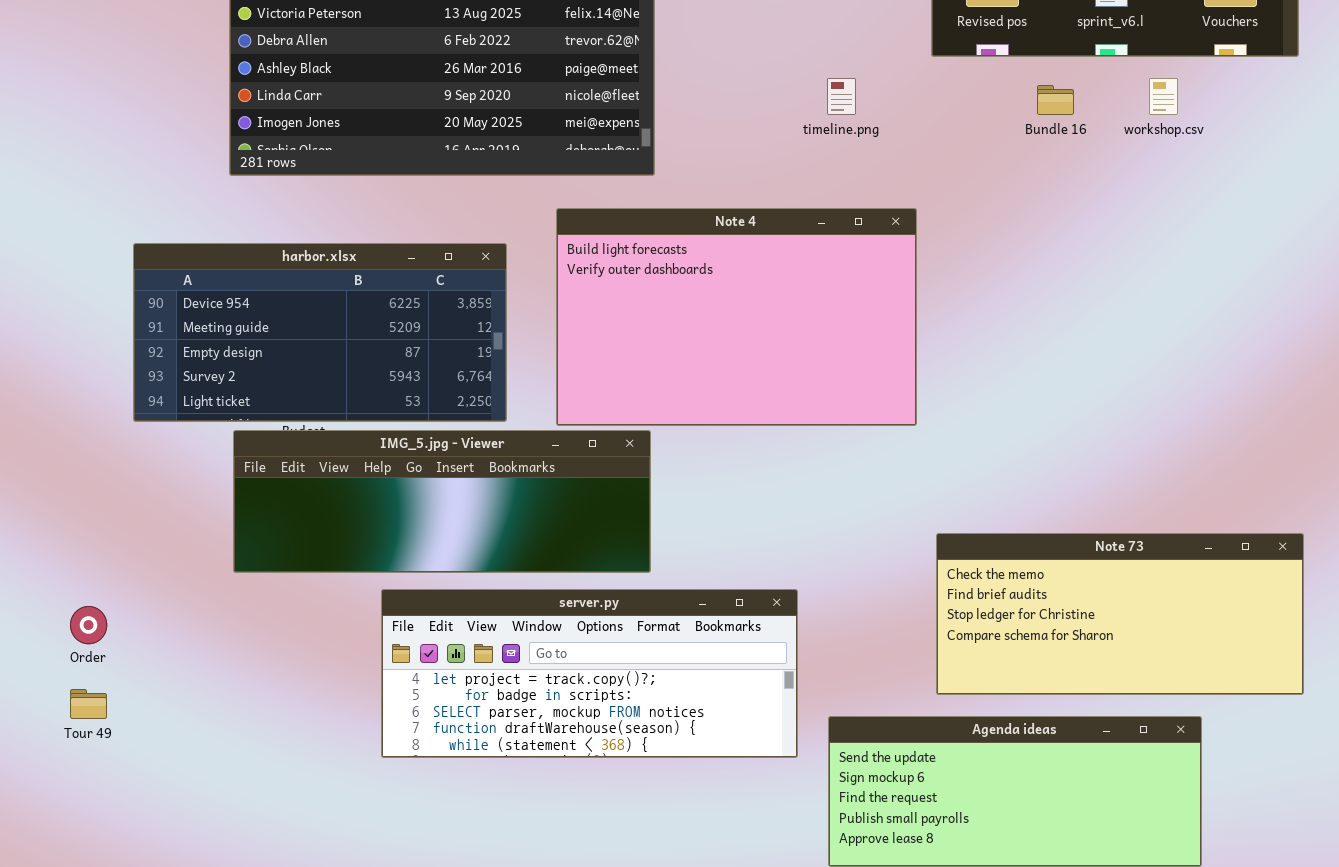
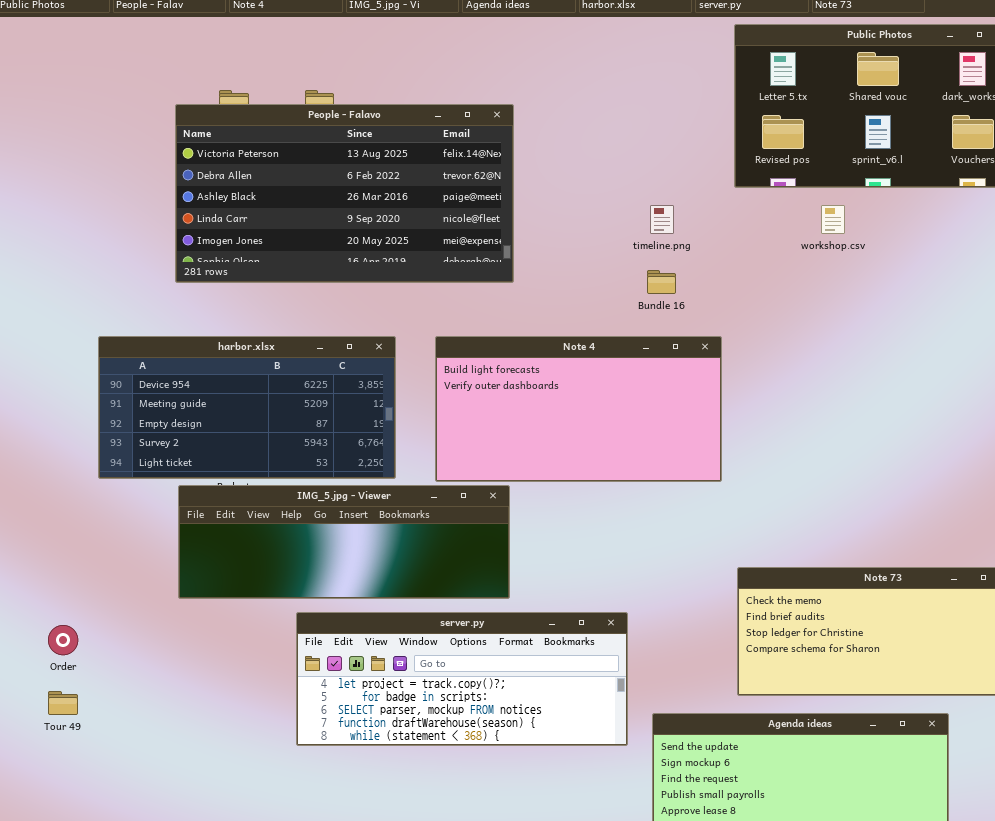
workshop.csv: [1149,78,1178,115] -> [821,205,845,234], moved
Bundle 16: [1037,85,1074,115] -> [647,270,676,294], moved
Note 4: [556,208,917,426] -> [435,336,722,482], resized

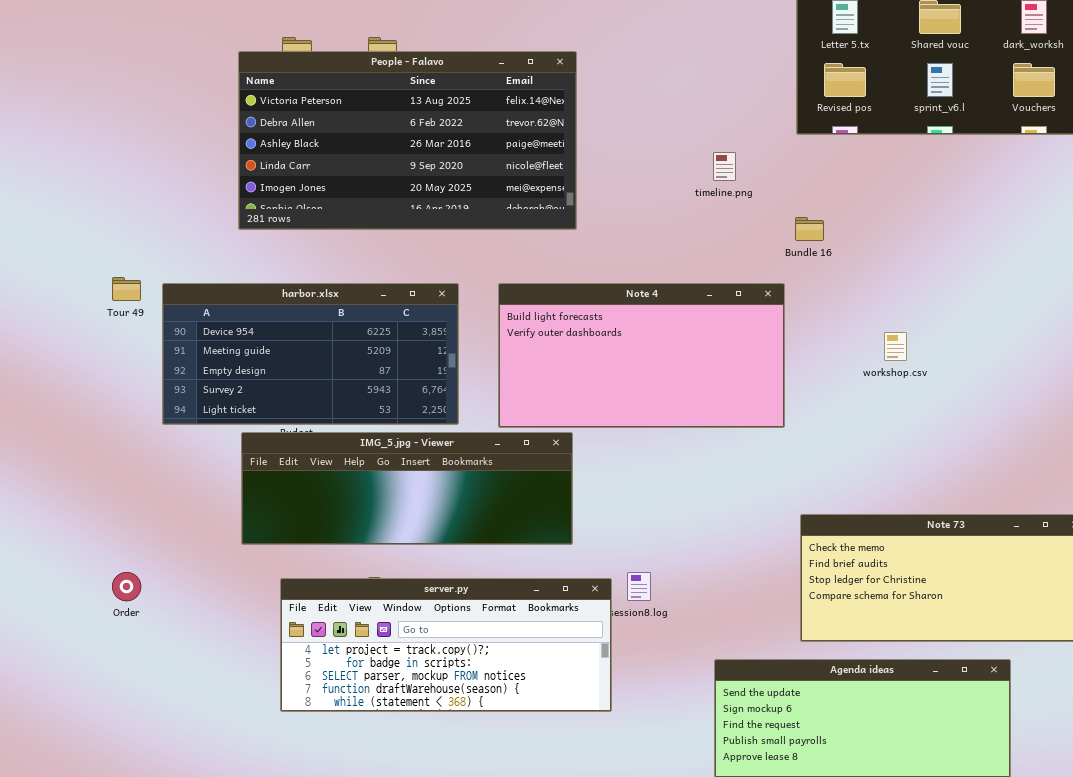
workshop.csv: [821,205,845,234] -> [884,332,907,361], moved
Bundle 16: [647,270,676,294] -> [795,217,824,241], moved
server.py: [296,612,628,746] -> [280,578,612,712], moved
Tour 49: [48,691,78,715] -> [112,277,141,301], moved

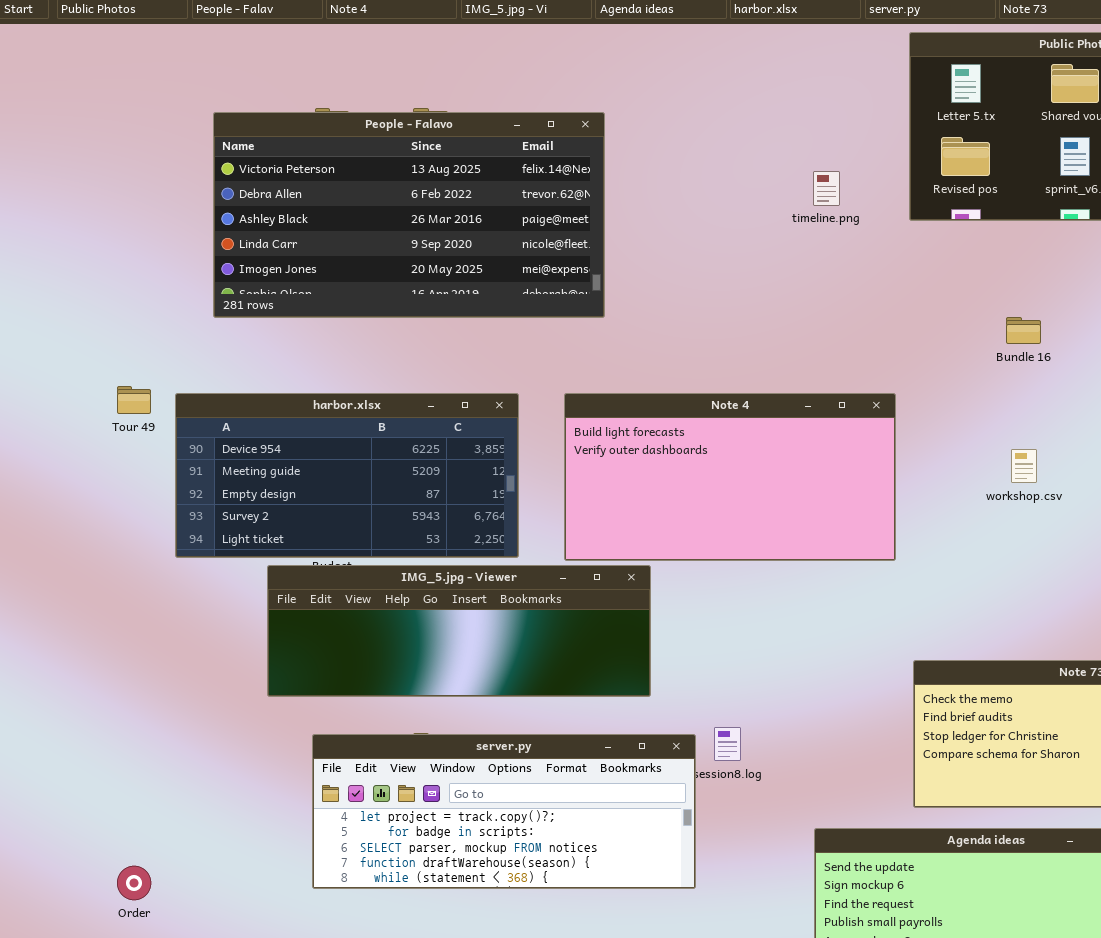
People - Falavo: [238,51,577,230] -> [213,112,605,318], moved
timeline.png: [713,152,736,181] -> [813,171,840,206], moved
Bundle 16: [795,217,824,241] -> [1006,317,1041,344], moved
Order: [112,572,141,601] -> [117,866,151,900], moved

